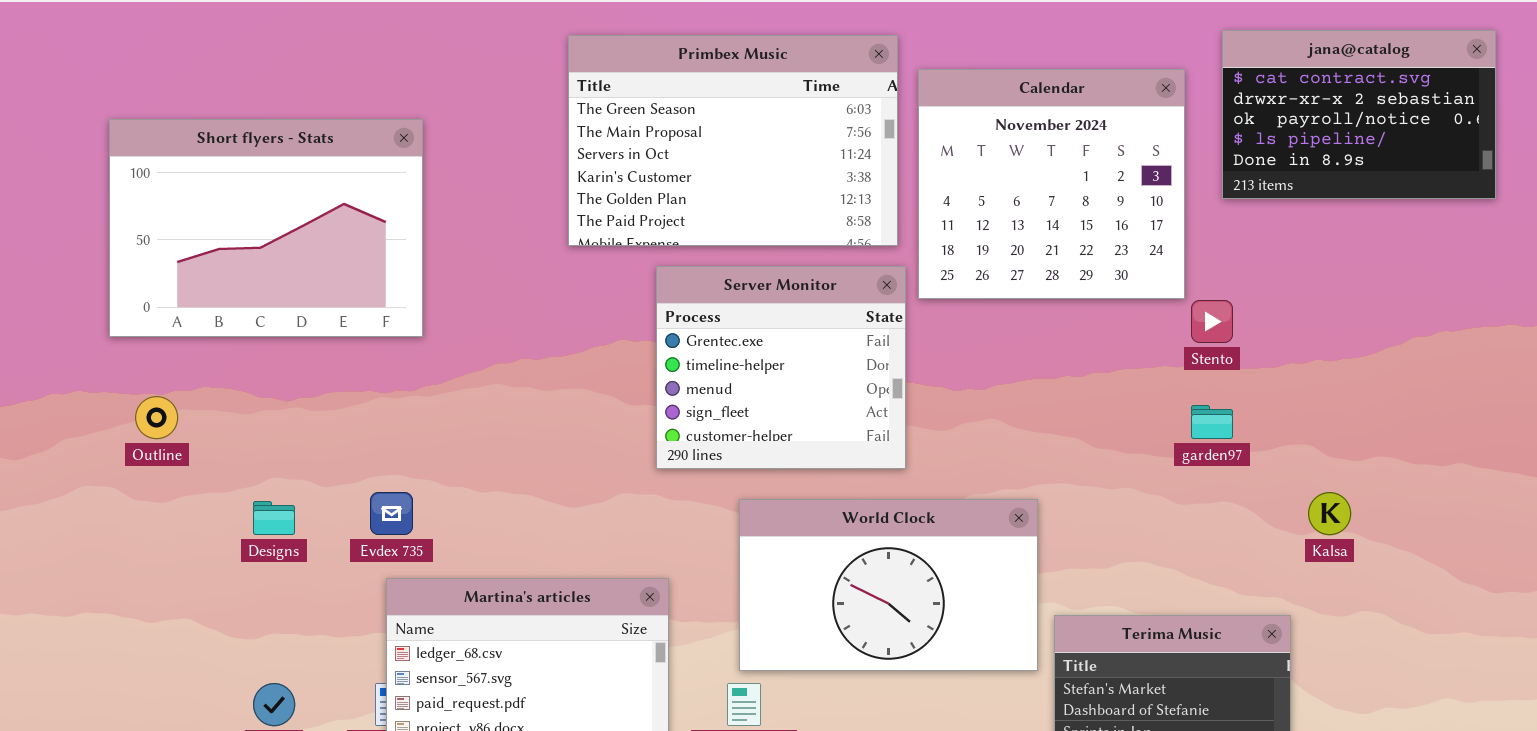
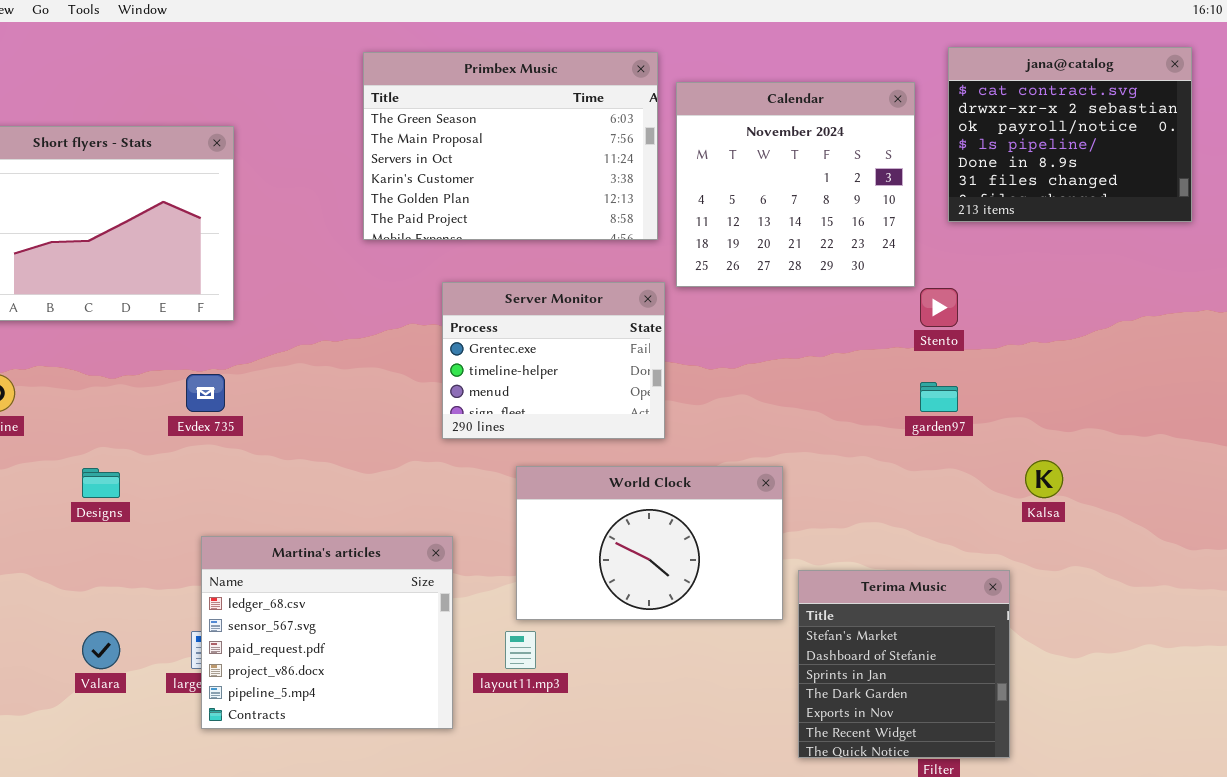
jana@catalog: [1222,30,1496,199] -> [948,47,1192,222], resized
Server Monitor: [656,266,906,469] -> [442,282,665,439], resized
Evdex 735: [370,492,413,535] -> [186,374,225,412], moved

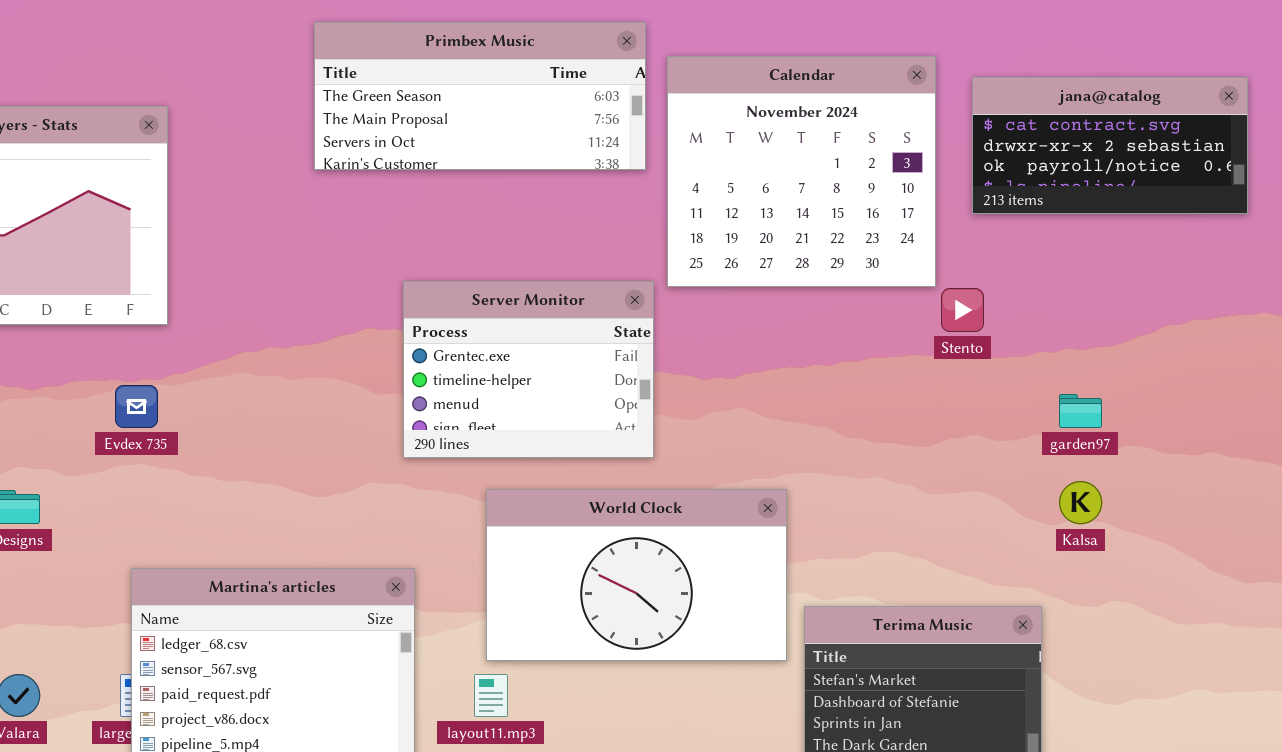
jana@catalog: [948,47,1192,222] -> [972,77,1248,214], resized
Primbex Music: [363,52,658,240] -> [314,22,646,170], resized
garden97: [920,382,958,412] -> [1059,394,1102,428], moved

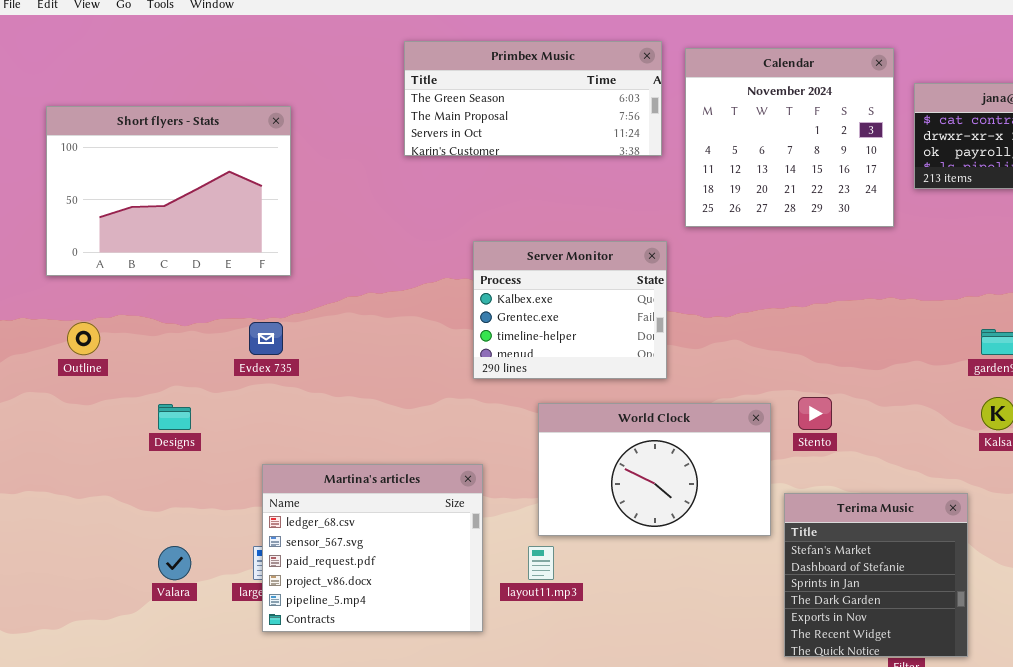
Calendar: [667,56,936,287] -> [685,48,894,227], moved
Server Monitor: [403,281,654,458] -> [473,241,667,379], scrolled up 1 row
Stento: [941,288,984,332] -> [798,397,832,430], moved

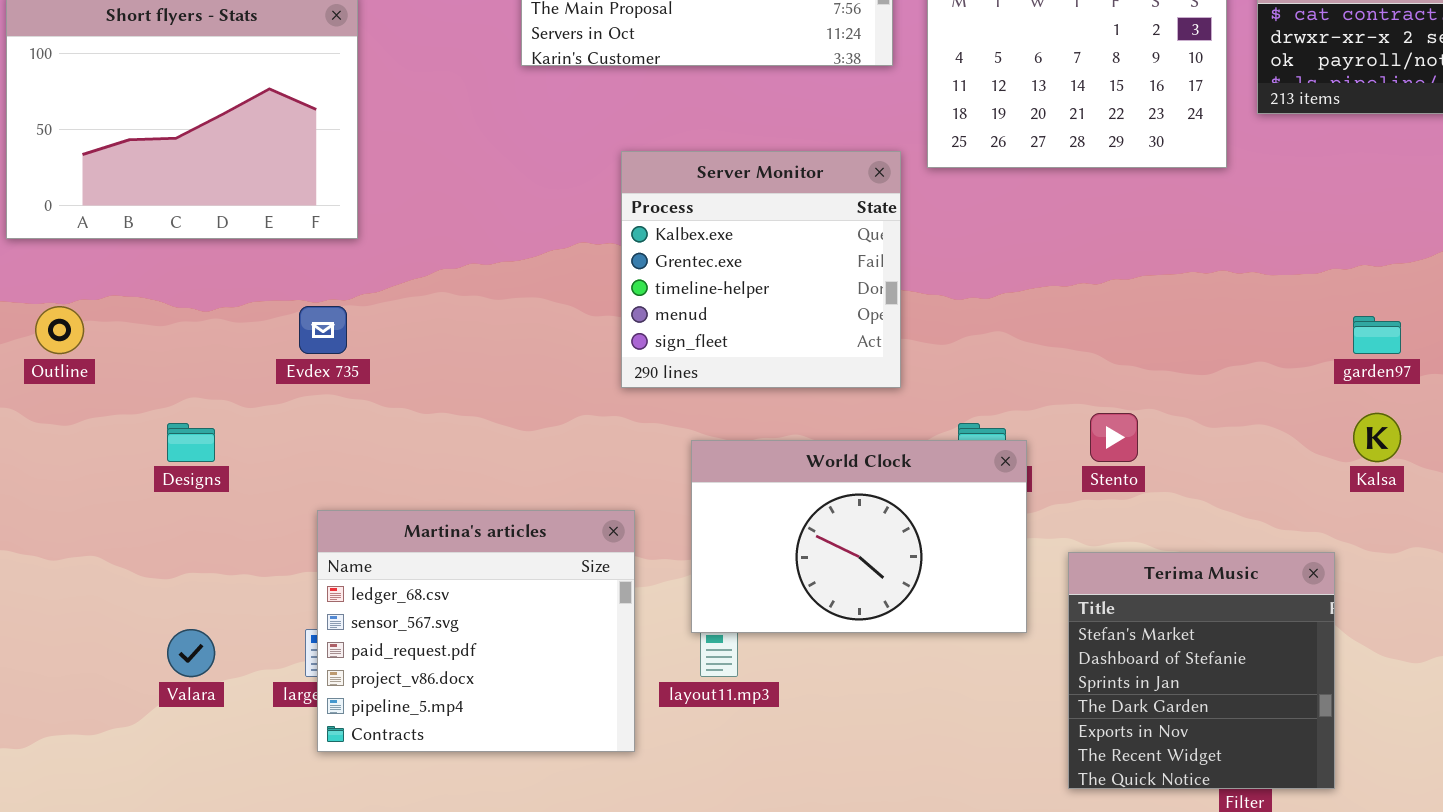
Server Monitor: [473,241,667,379] -> [621,151,901,388], resized
World Clock: [538,403,771,536] -> [691,440,1027,633], moved

